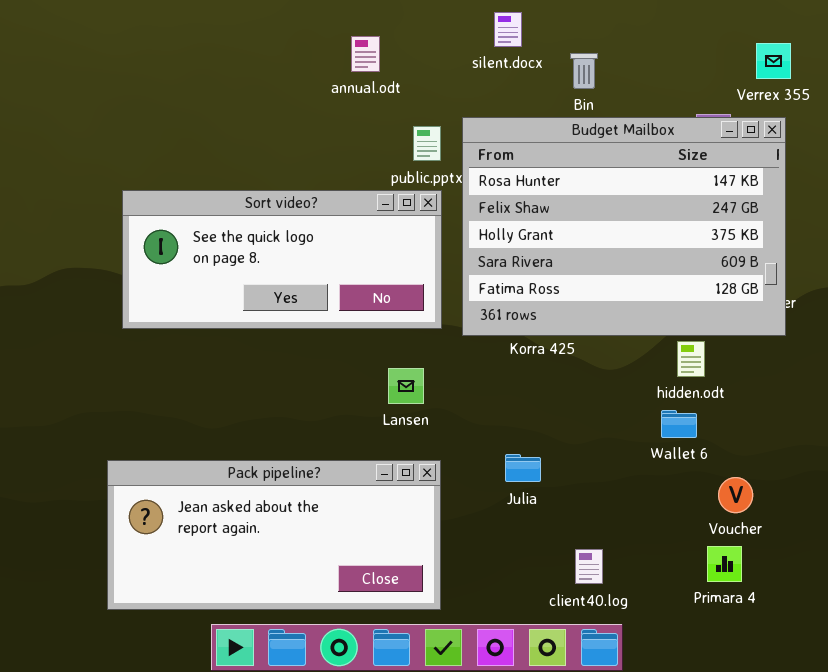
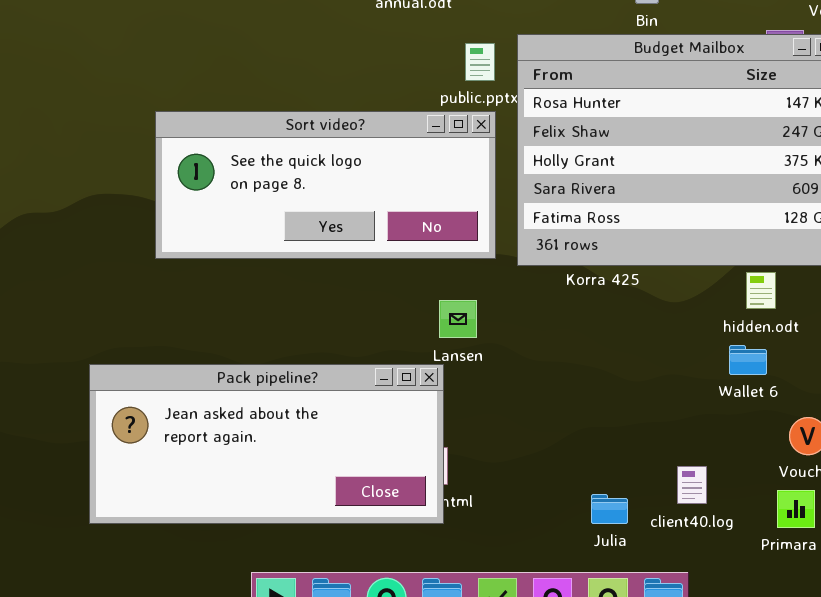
Julia: [505,454,541,482] -> [591,494,628,524], moved
Pack pipeline?: [107,460,441,610] -> [89,364,444,524], moved
client40.log: [575,549,603,584] -> [677,466,707,504], moved

